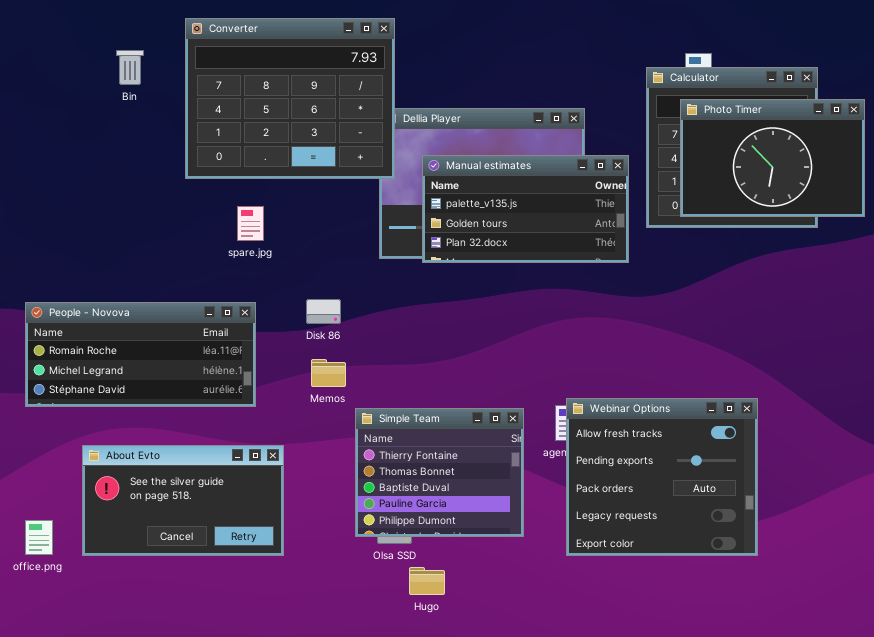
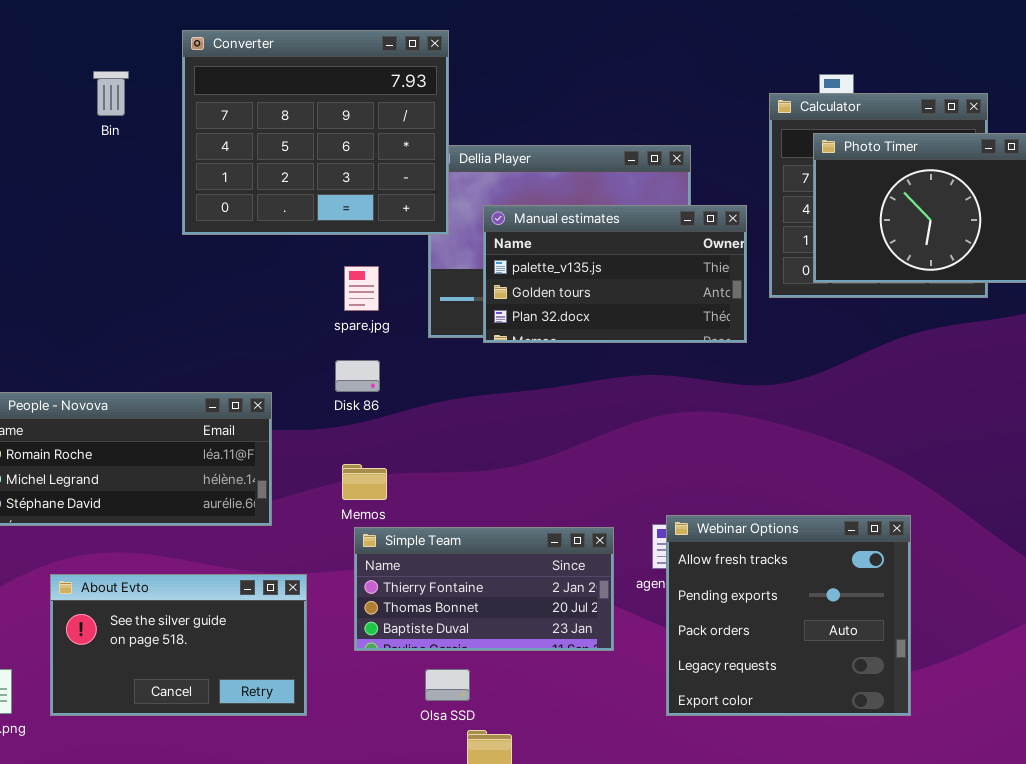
spare.jpg: [237,206,264,241] -> [344,266,379,311], moved
Disk 86: [306,299,341,324] -> [335,360,380,392], moved
Simple Team: [355,408,524,537] -> [354,527,614,651], resized

